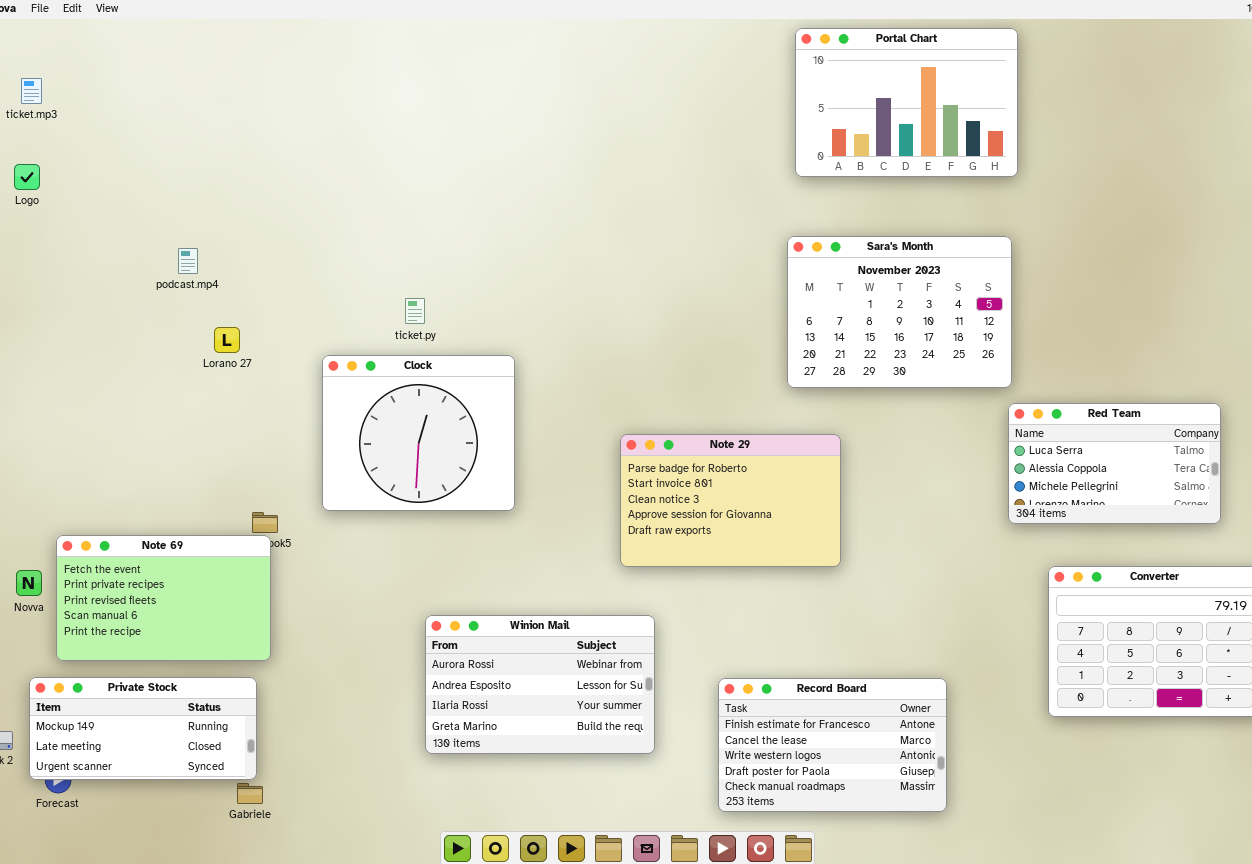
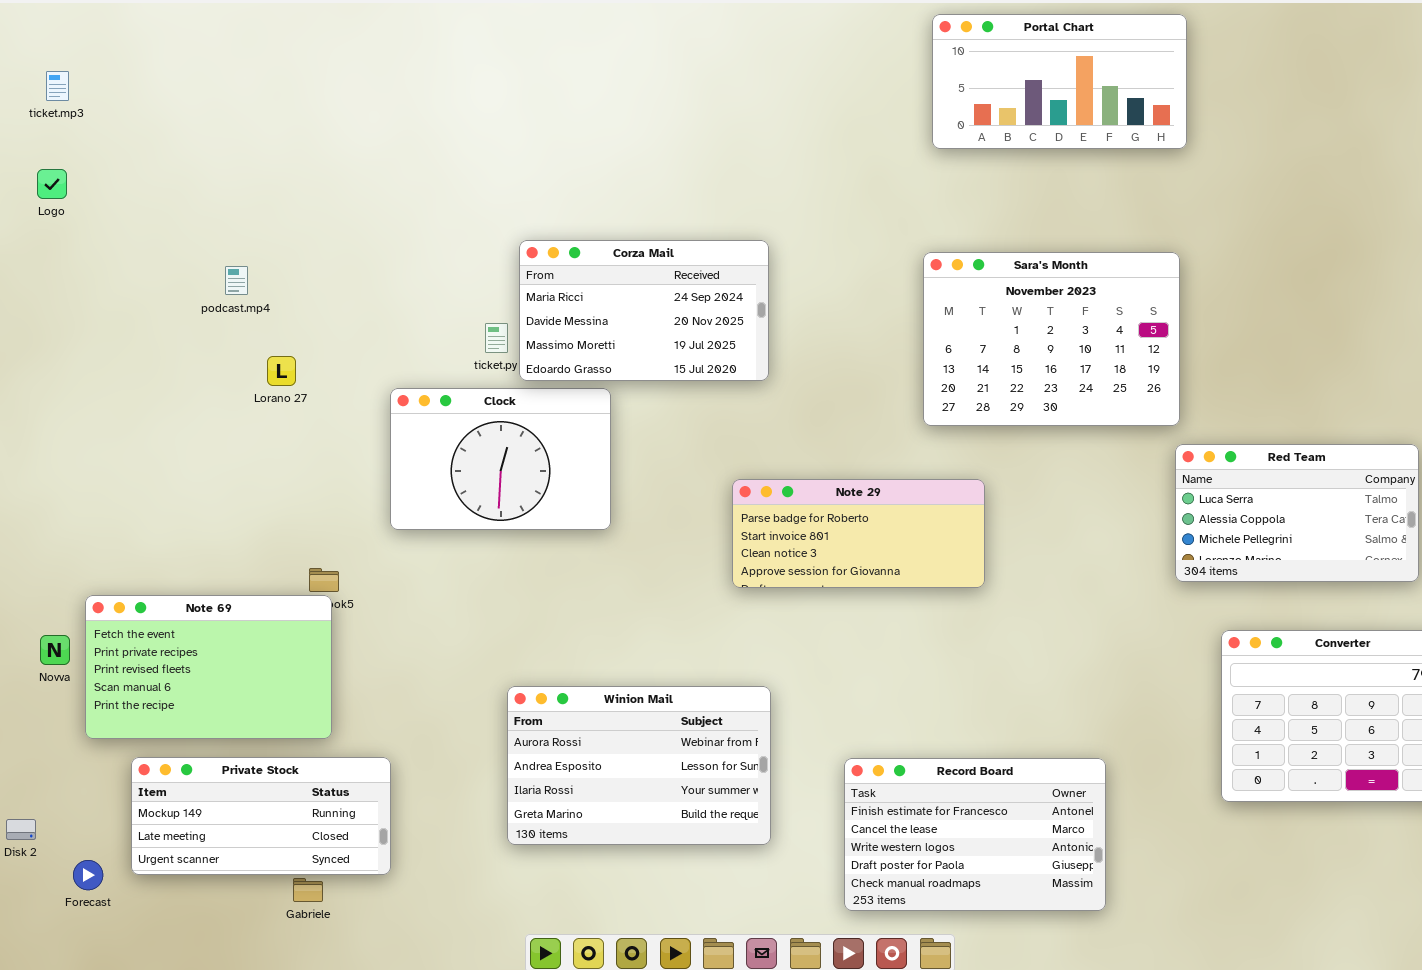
Portal Chart: [795,28,1018,177] -> [932,14,1187,149], resized
Corza Mail: none -> [519,240,769,381], opened
Clock: [322,355,515,511] -> [390,388,611,530], resized
Note 29: [620,434,841,567] -> [732,479,985,588], resized
Private Stock: [29,677,257,780] -> [131,757,391,875], moved

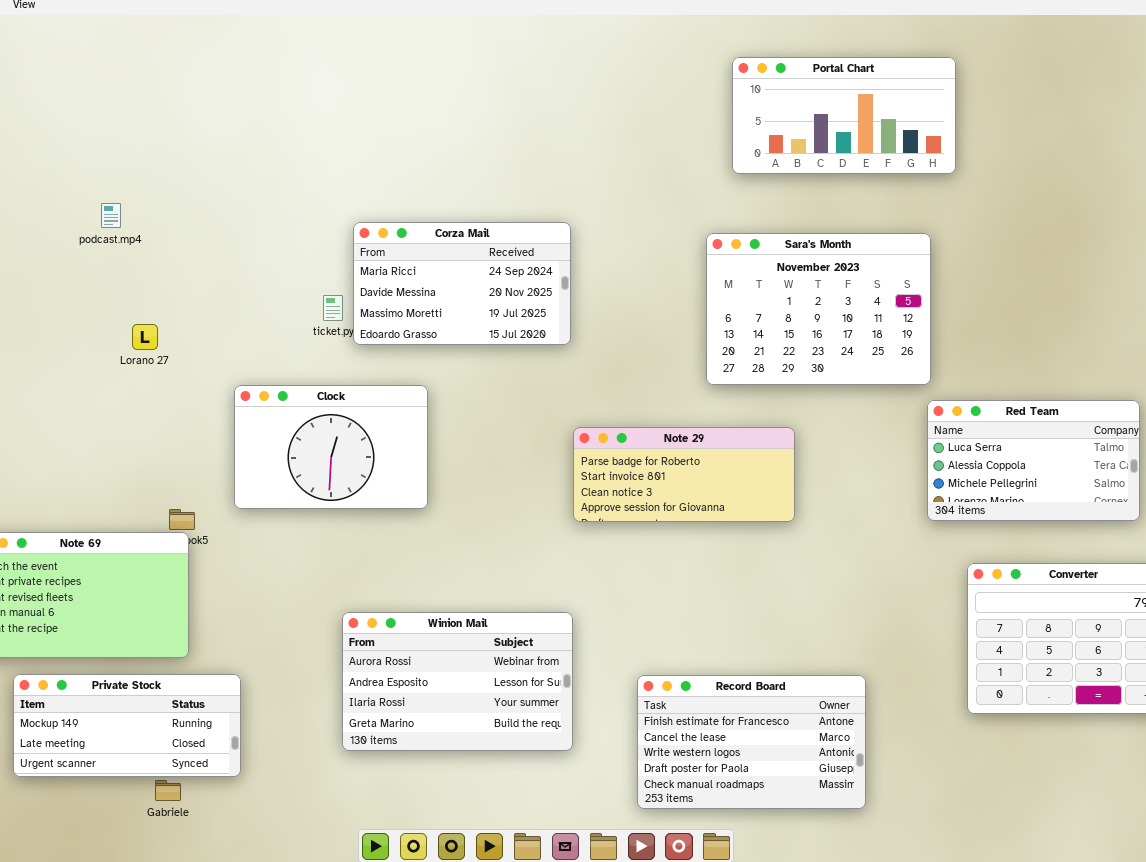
Portal Chart: [932,14,1187,149] -> [732,57,956,174], moved
podcast.mp4: [225,266,248,295] -> [101,203,121,228], moved
Clock: [390,388,611,530] -> [234,385,428,509], moved
Note 29: [732,479,985,588] -> [573,427,795,522], moved

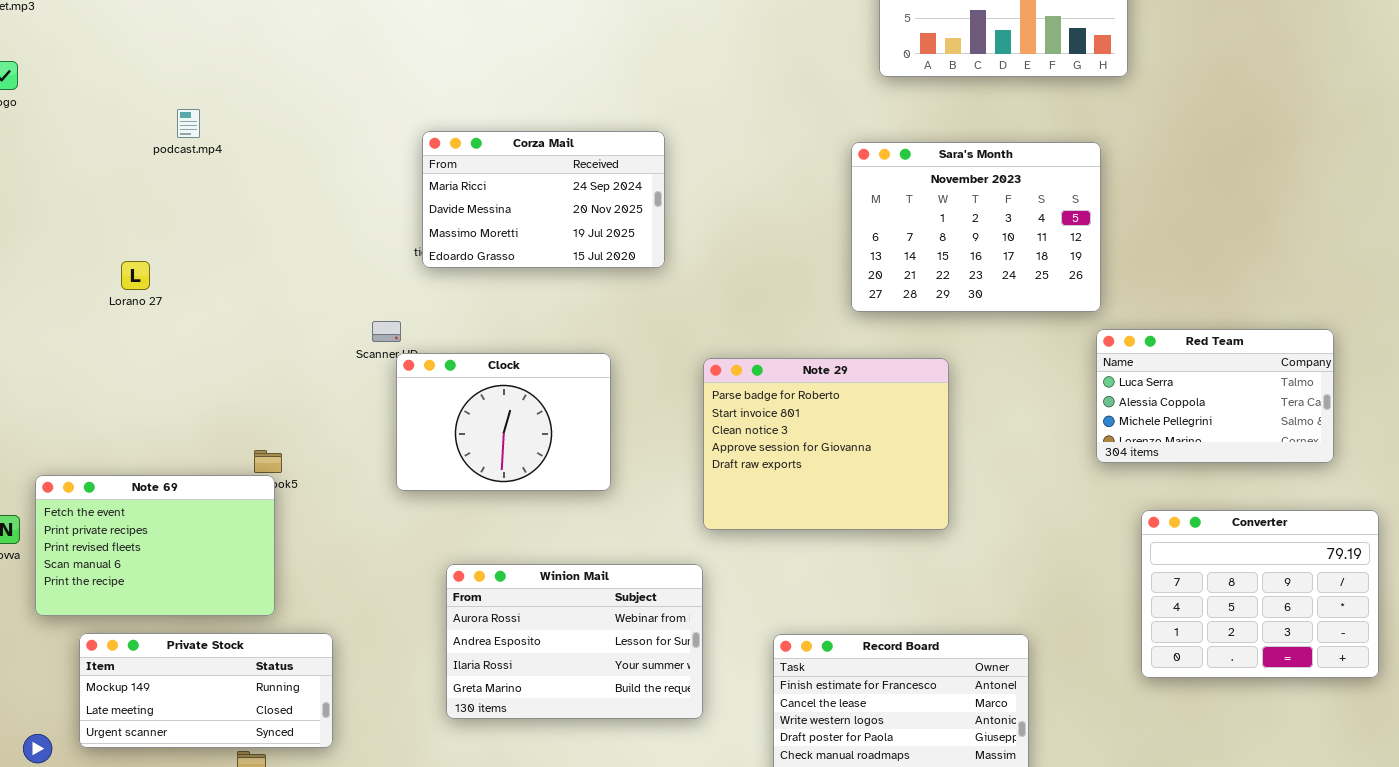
Corza Mail: [353,222,571,345] -> [422,131,665,268], moved
Lorano 27: [132,324,158,350] -> [121,261,150,290], moved
Clock: [234,385,428,509] -> [396,353,611,491], moved
Note 29: [573,427,795,522] -> [703,358,949,530], resized

